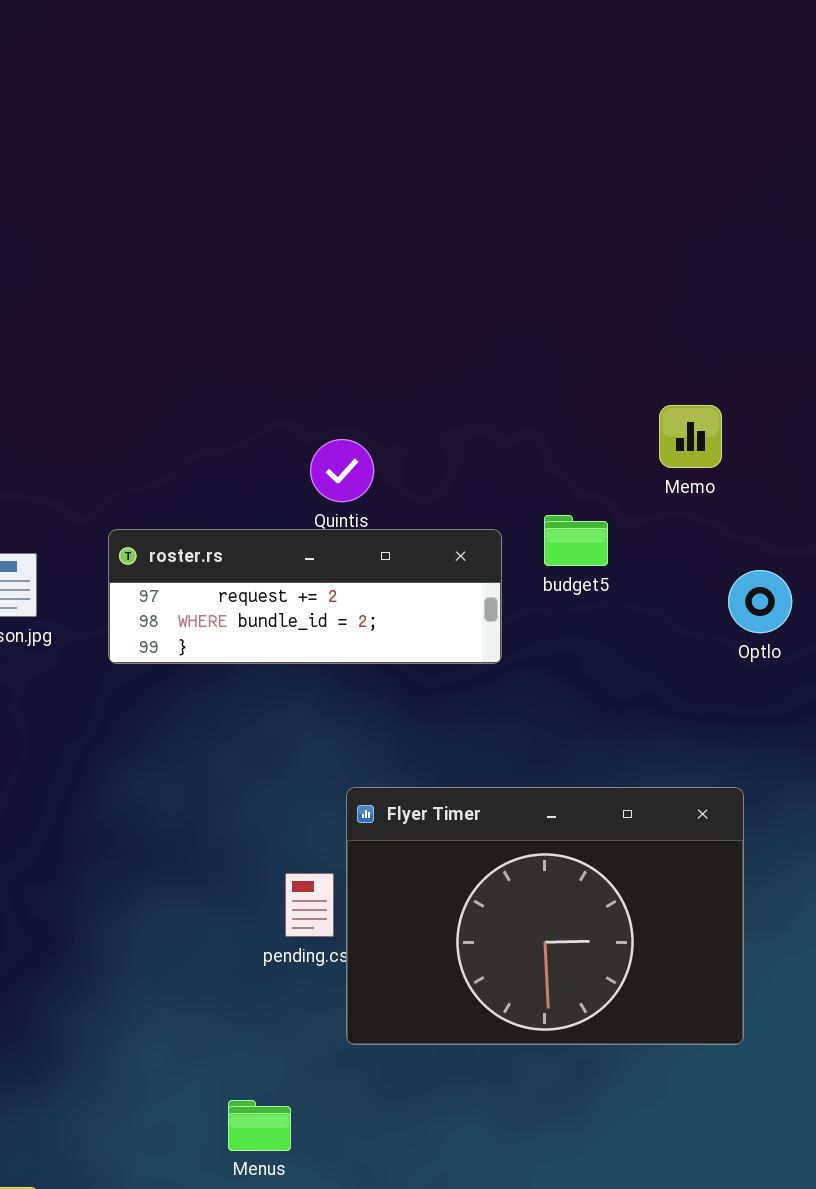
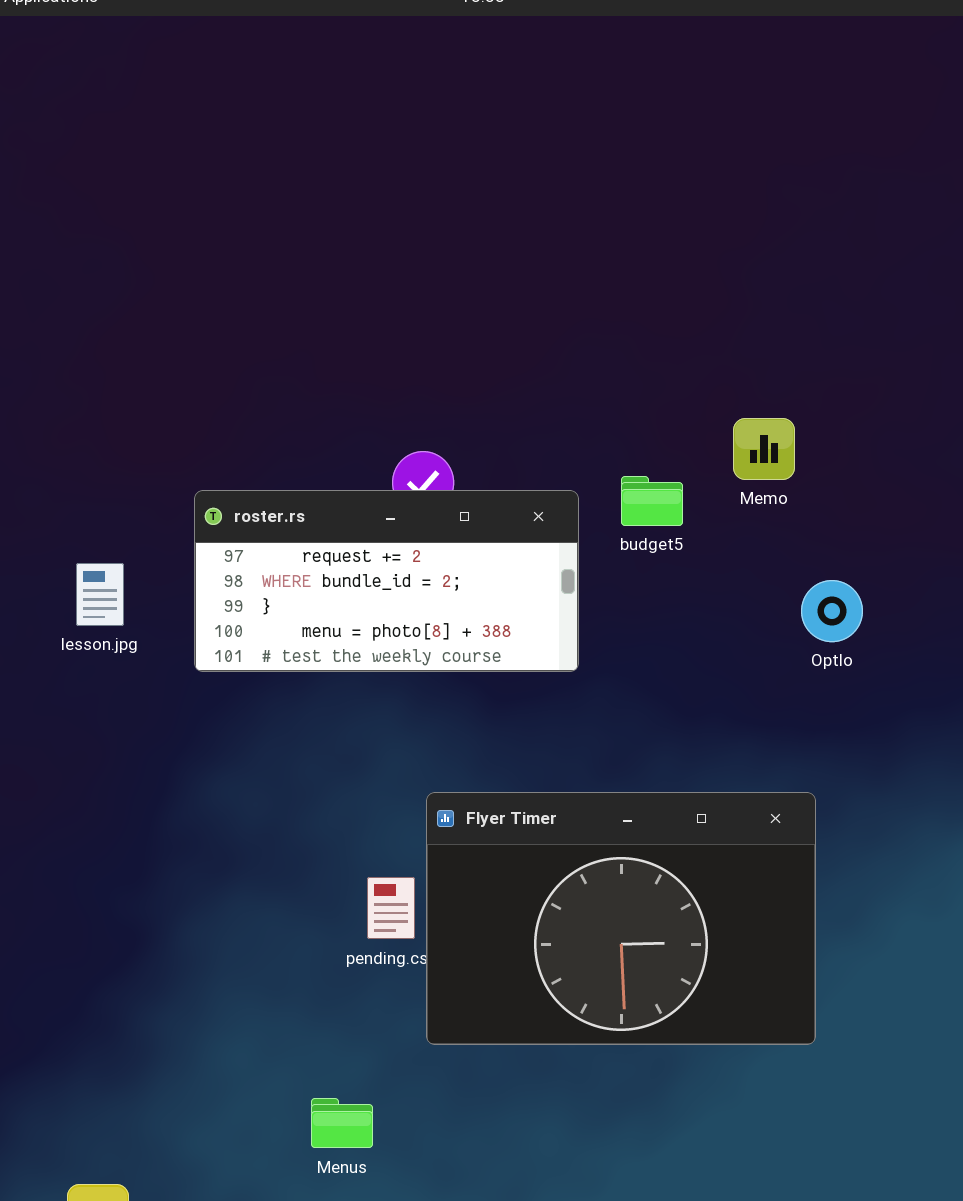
budget5: [544,515,608,566] -> [621,476,683,526], moved
roster.rs: [108,529,502,664] -> [194,490,579,672], resized

